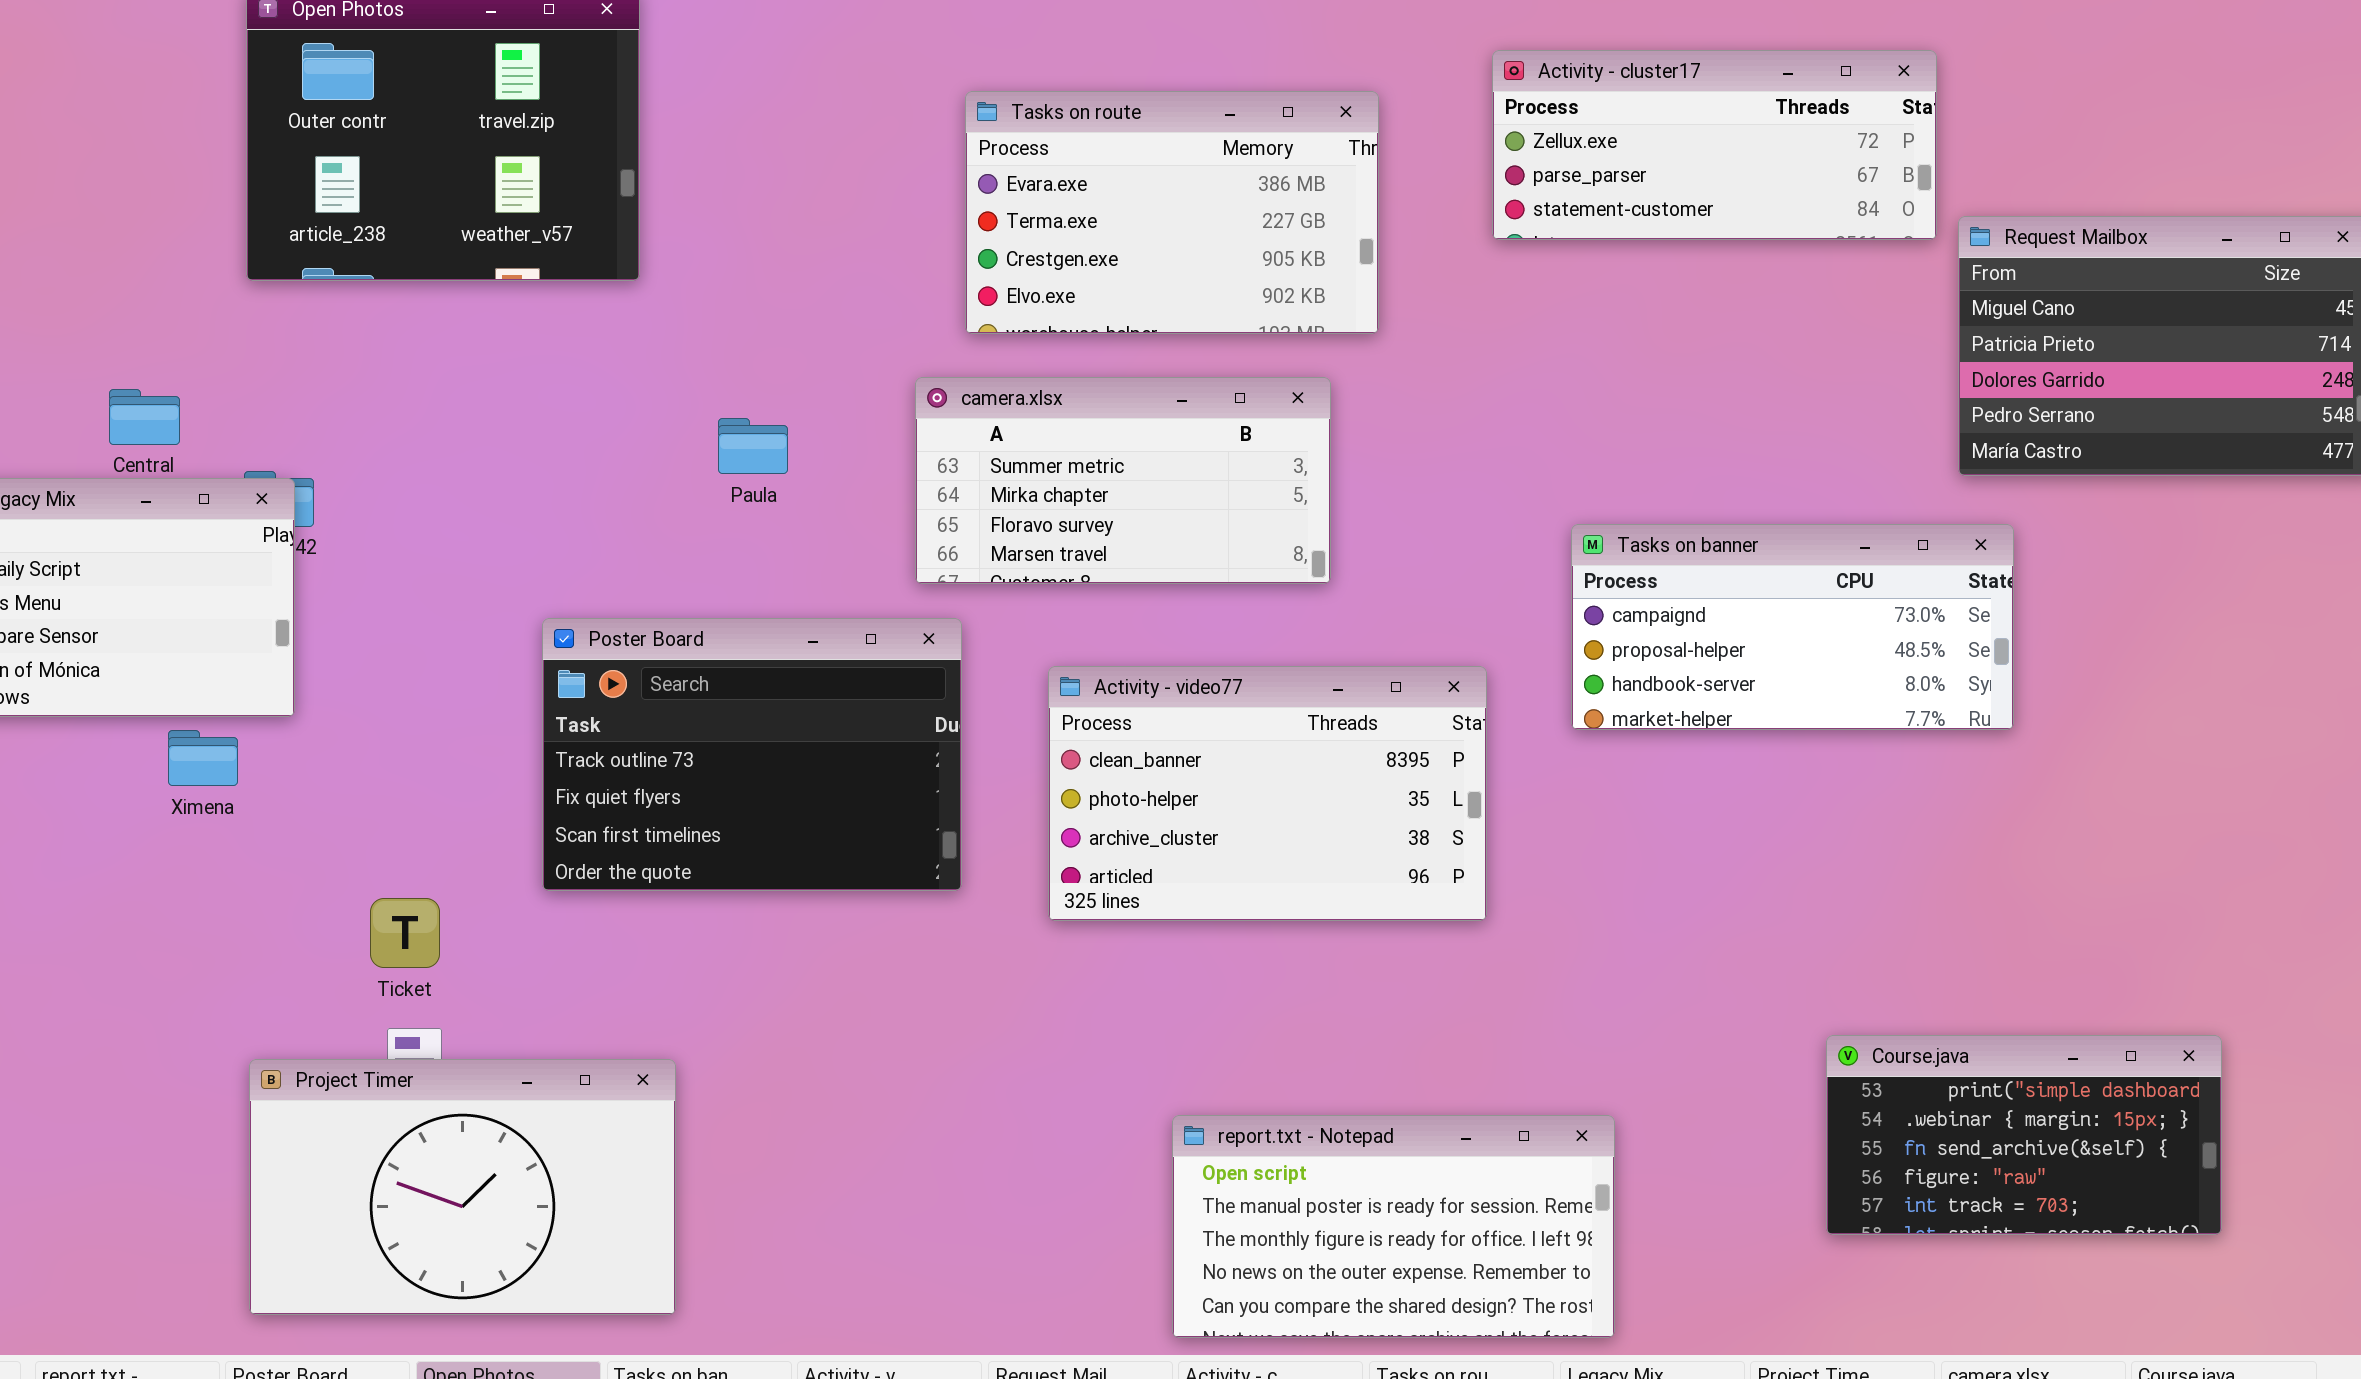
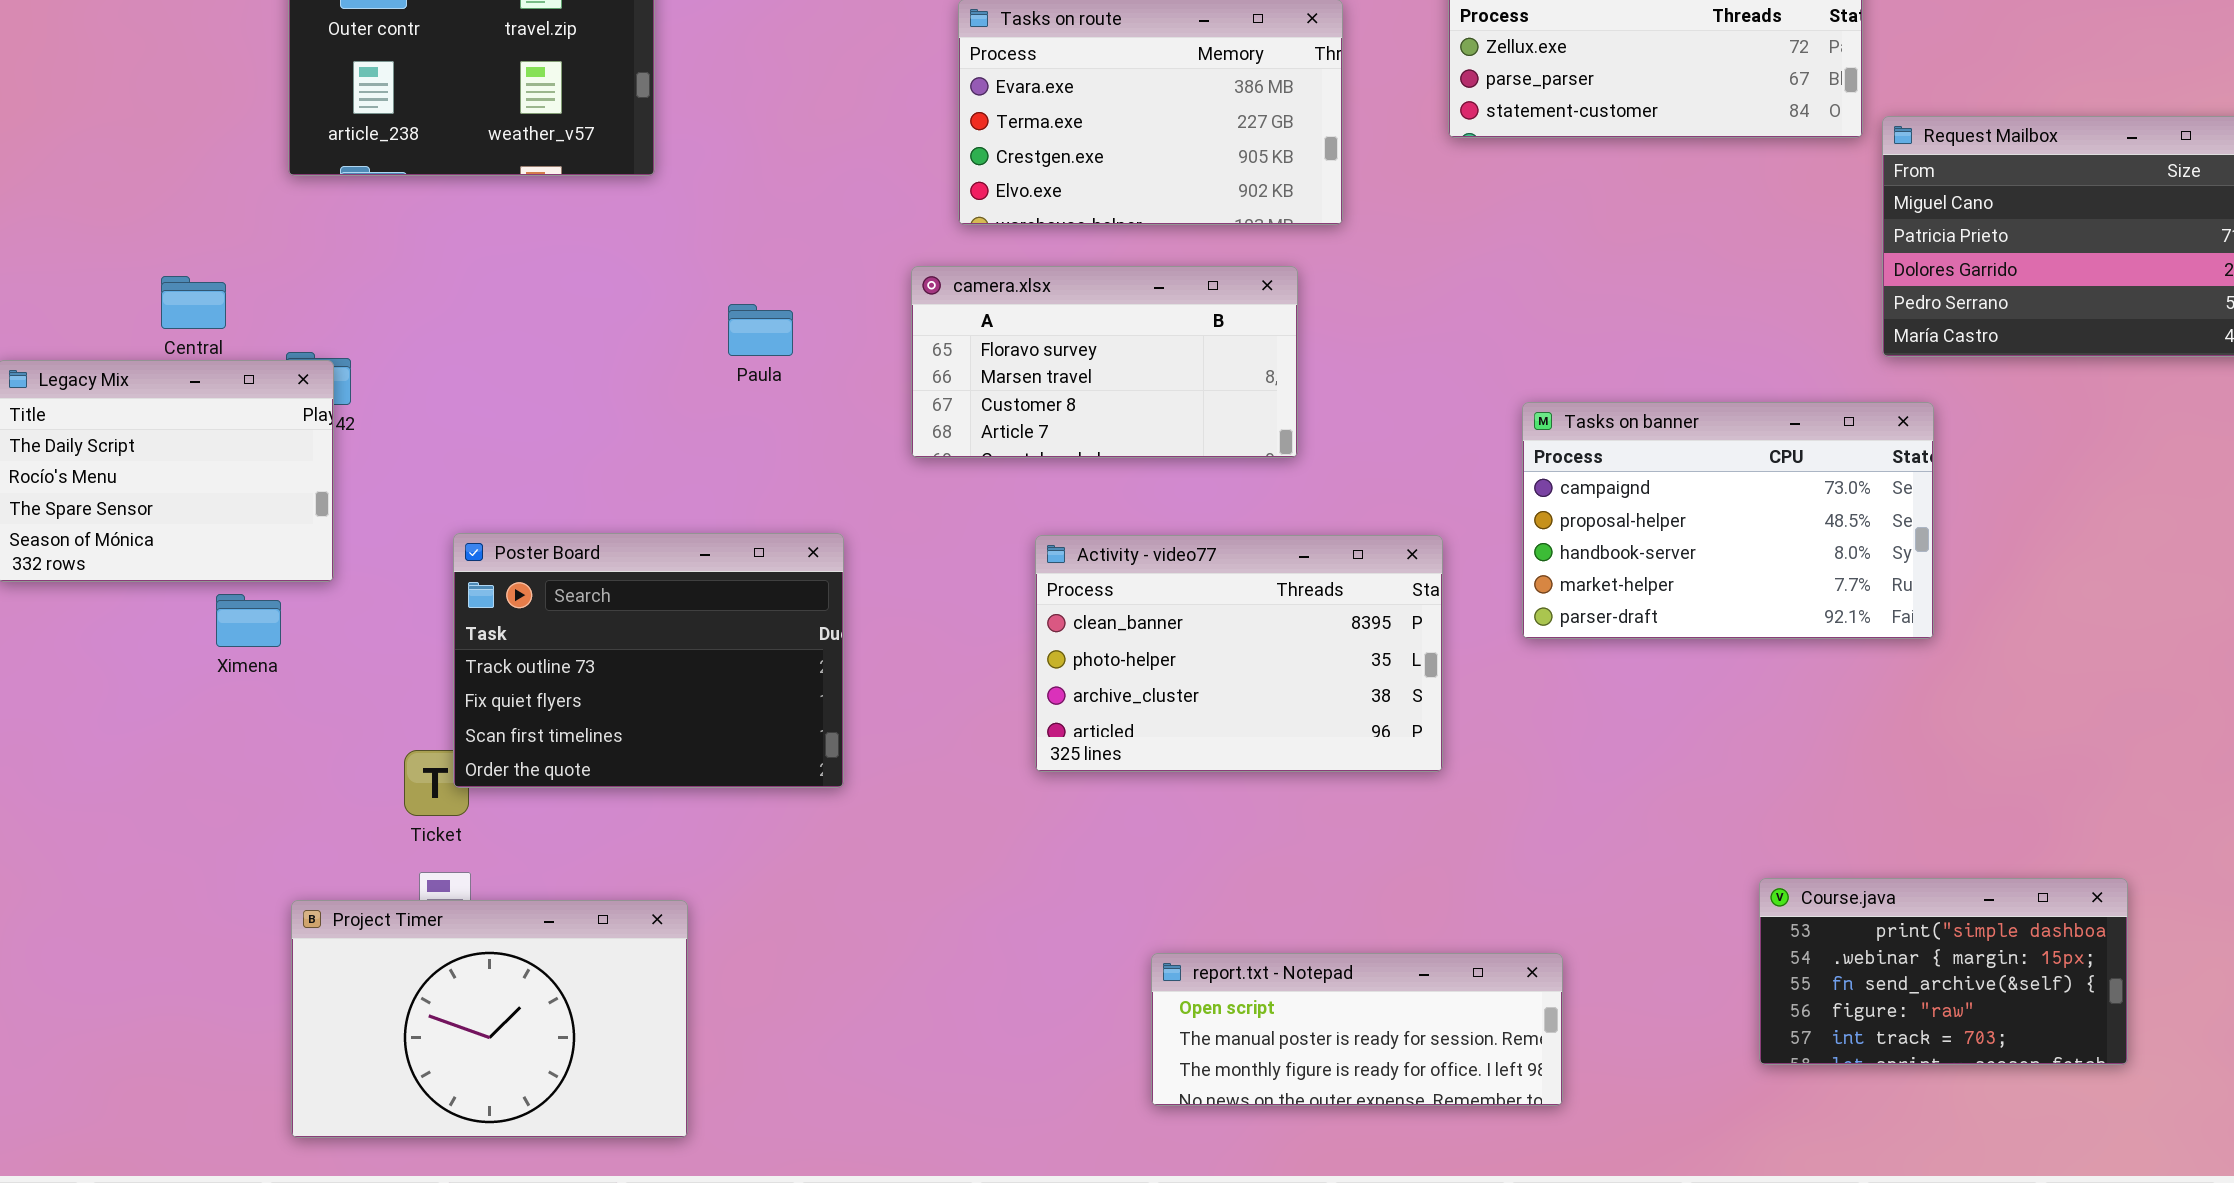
camera.xlsx: [915,377,1331,584] -> [911,266,1298,458], scrolled down 2 rows
Tasks on banner: [1571,524,2014,730] -> [1522,402,1934,639], resized
Poster Board: [542,618,962,891] -> [453,533,844,788], moved
report.txt - Notepad: [1172,1115,1615,1338] -> [1151,953,1563,1106], resized

